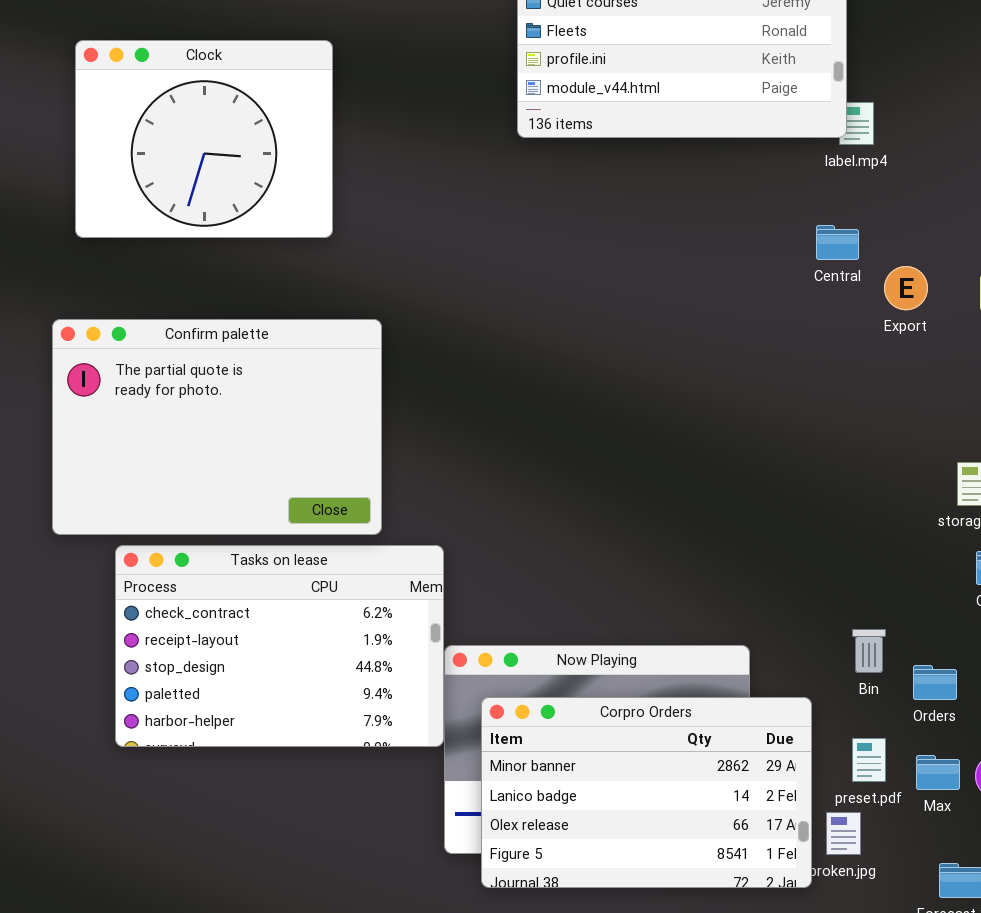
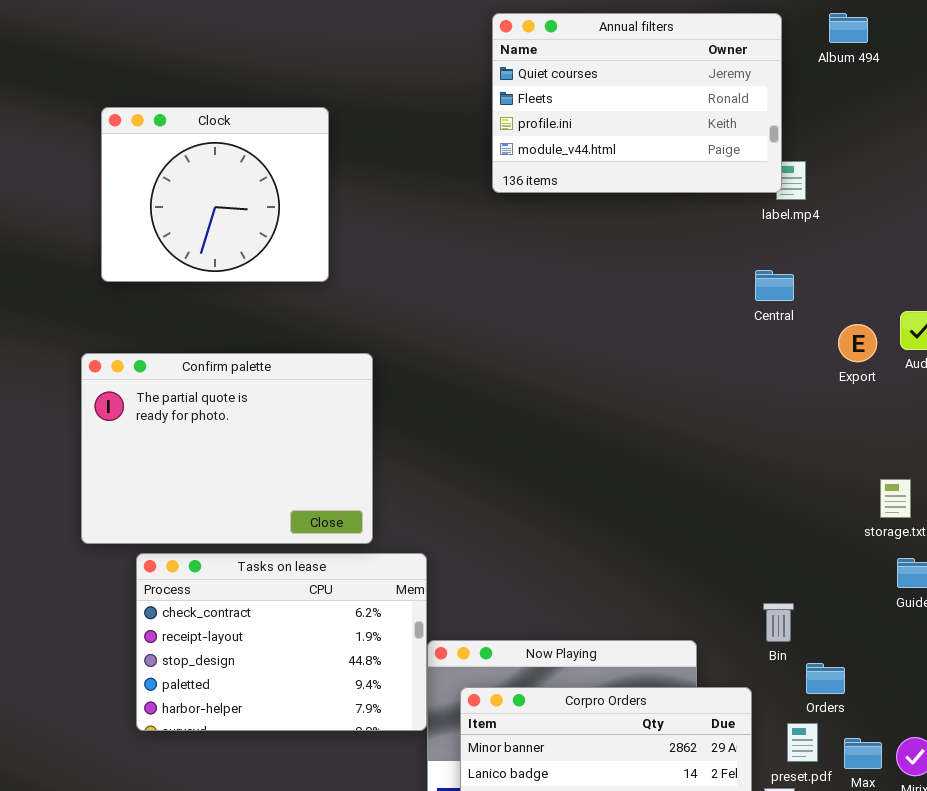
Export: [884,266,928,310] -> [838,324,877,362], moved
Bin: [852,629,886,673] -> [763,603,794,642], moved
Orders: [913,665,957,700] -> [806,663,845,694], moved

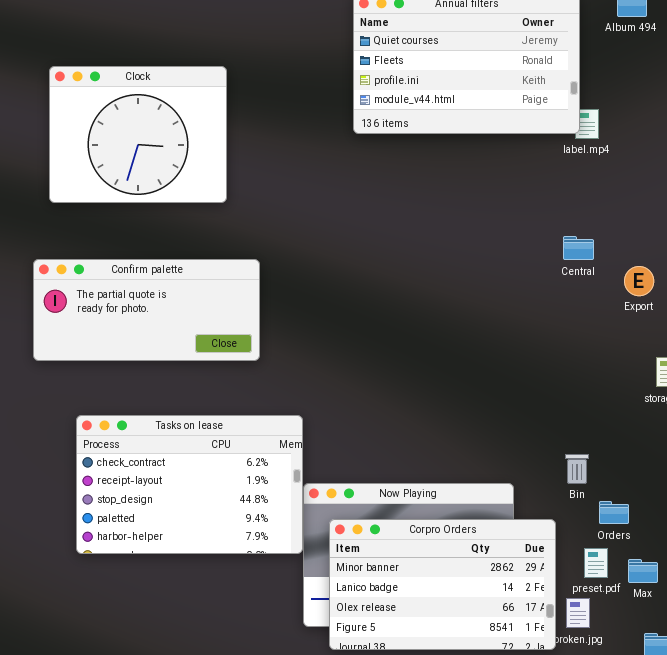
Central: [755,270,794,301] -> [563,236,594,260], moved
Export: [838,324,877,362] -> [624,266,654,296], moved
Confirm palette: [81,353,373,544] -> [33,259,260,361], resized

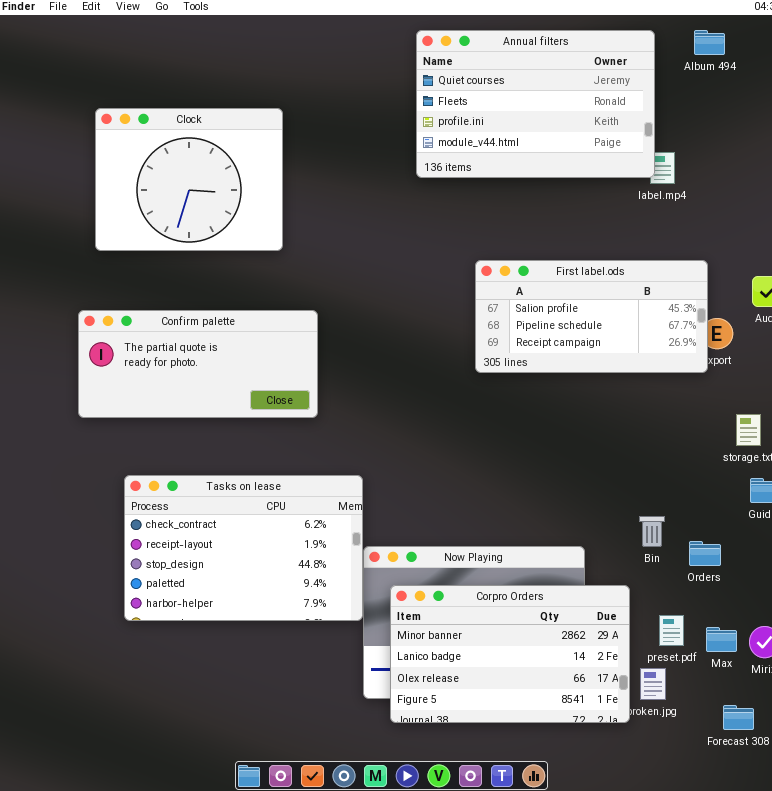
First label.ods: none -> [475,260,708,373], opened
Orders: [599,501,629,524] -> [689,541,721,566], moved

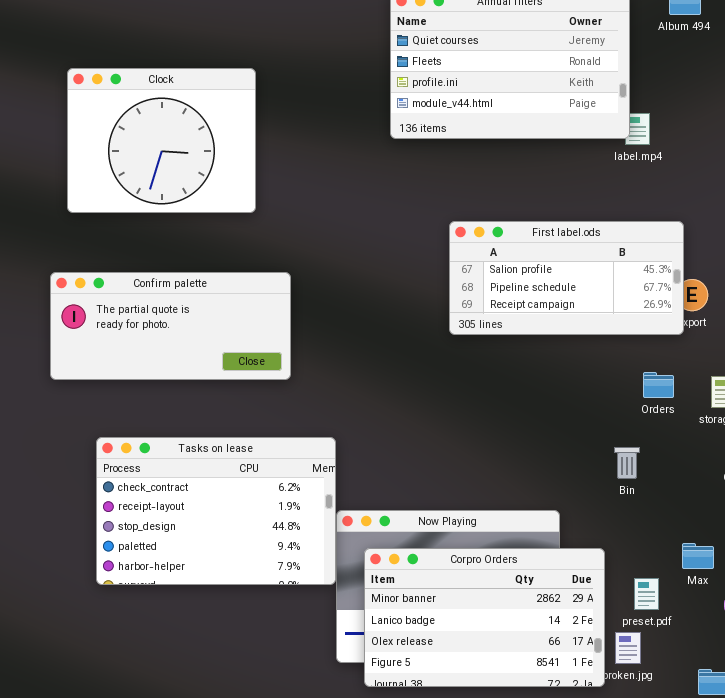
Bin: [639,516,665,547] -> [614,447,640,479], moved
Orders: [689,541,721,566] -> [643,372,674,398], moved
Max: [706,627,737,652] -> [682,543,714,569], moved

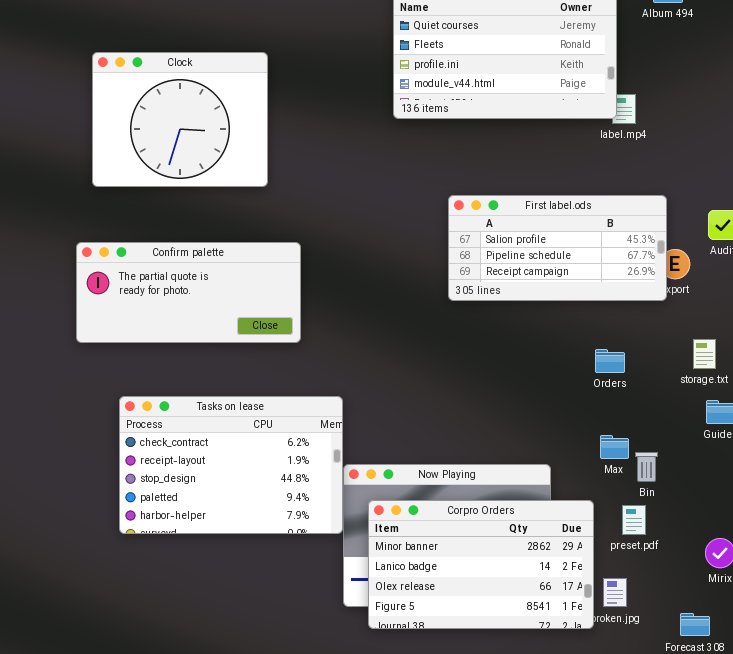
Orders: [643,372,674,398] -> [595,349,625,373], moved
Bin: [614,447,640,479] -> [635,452,658,482], moved
Max: [682,543,714,569] -> [600,435,629,459], moved
preset.pdf: [634,578,659,610] -> [622,505,646,535], moved

